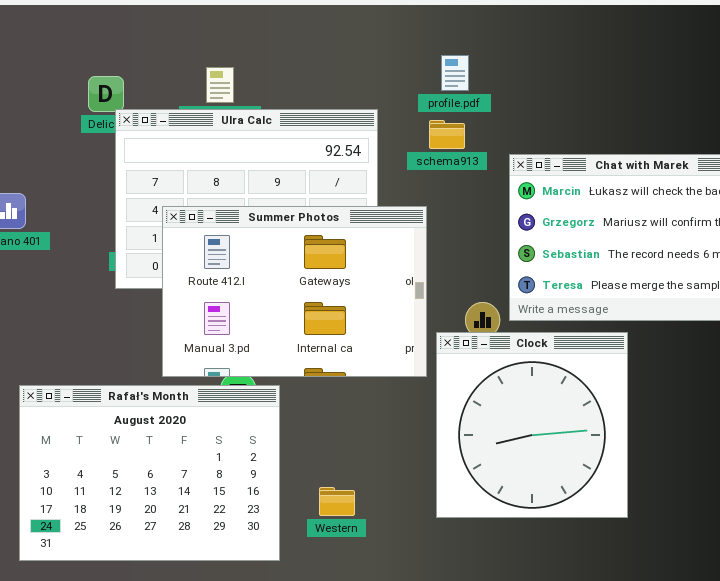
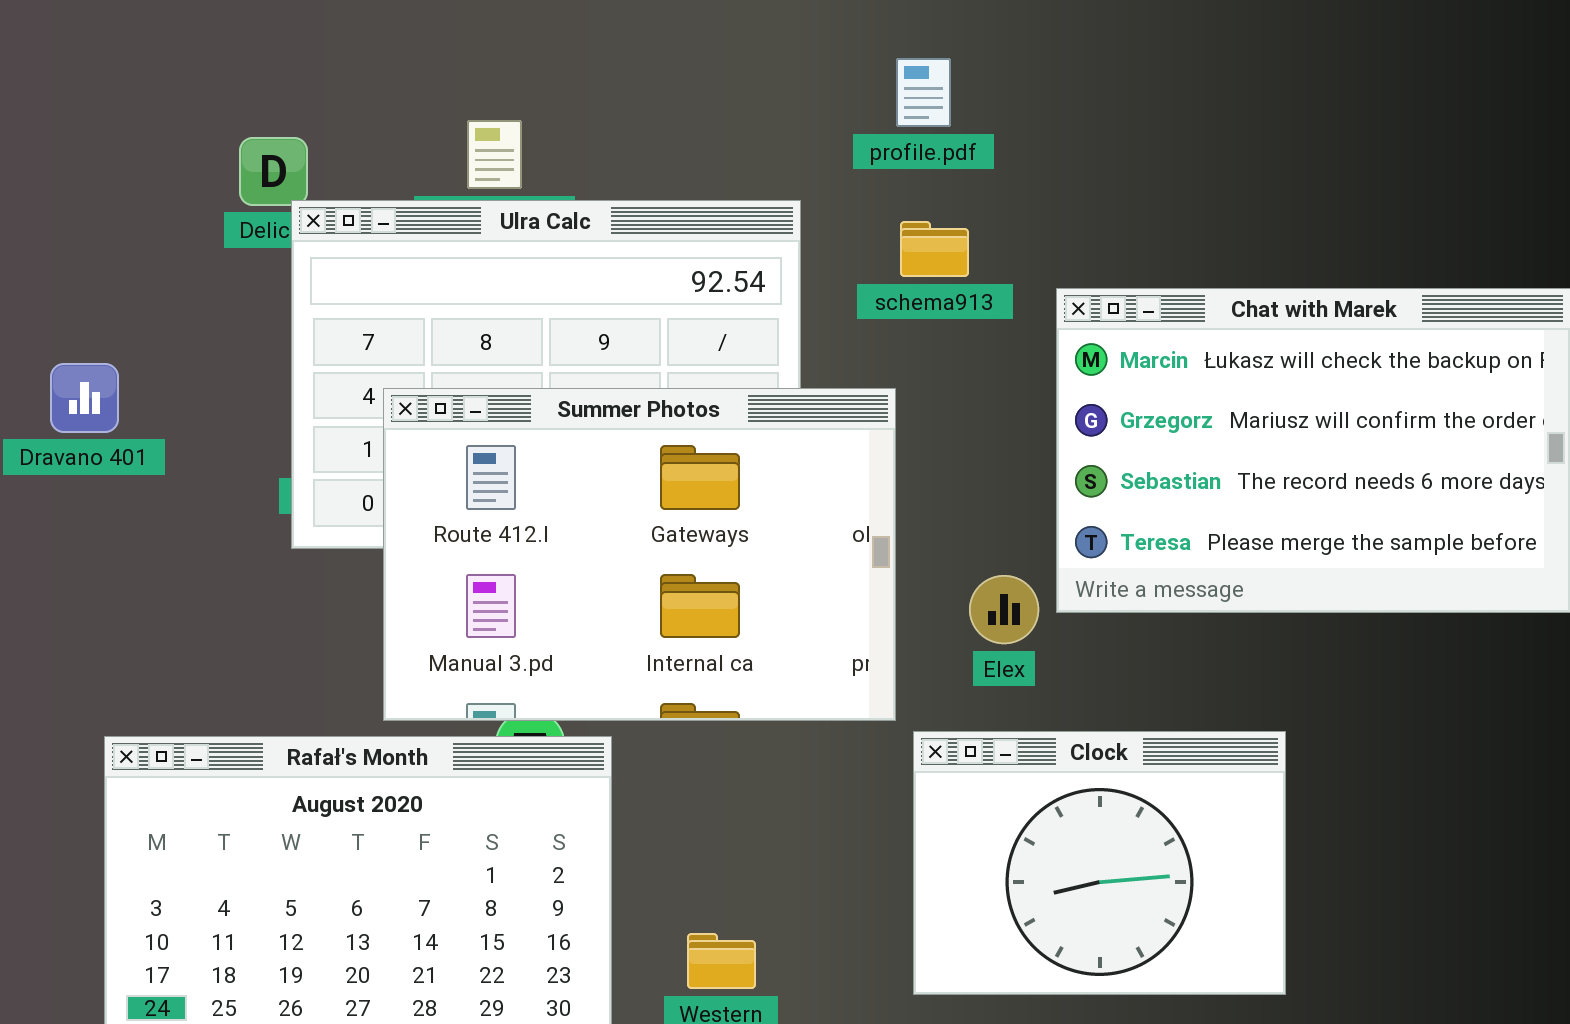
profile.pdf: [441,55,469,91] -> [896,58,951,127], moved
Clock: [436,332,628,518] -> [913,731,1286,995], resized

